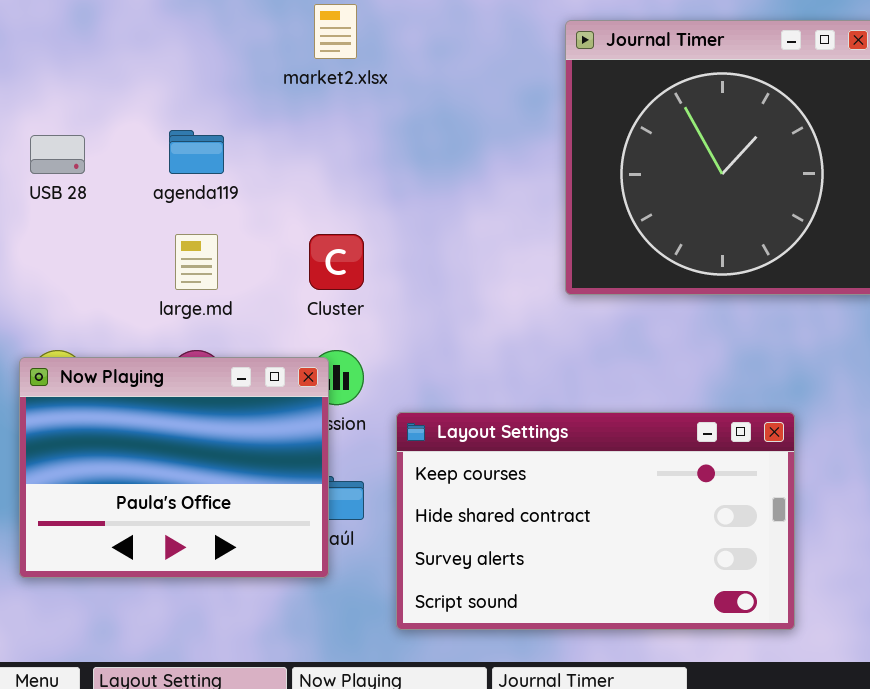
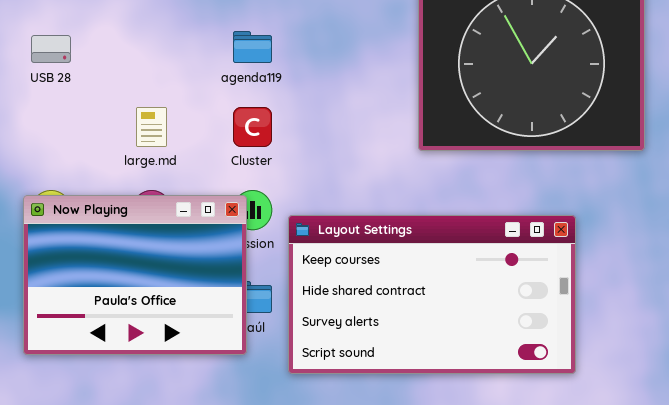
agenda119: [169,130,224,174] -> [233,31,272,63], moved
Layout Settings: [396,412,795,630] -> [288,215,576,374], moved

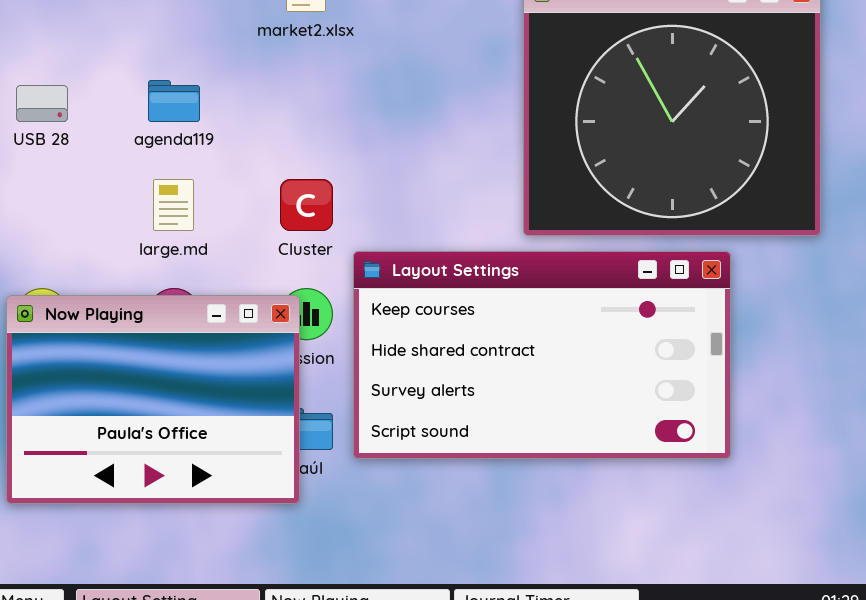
agenda119: [233,31,272,63] -> [148,80,200,122], moved
Layout Settings: [288,215,576,374] -> [353,251,731,459], moved

